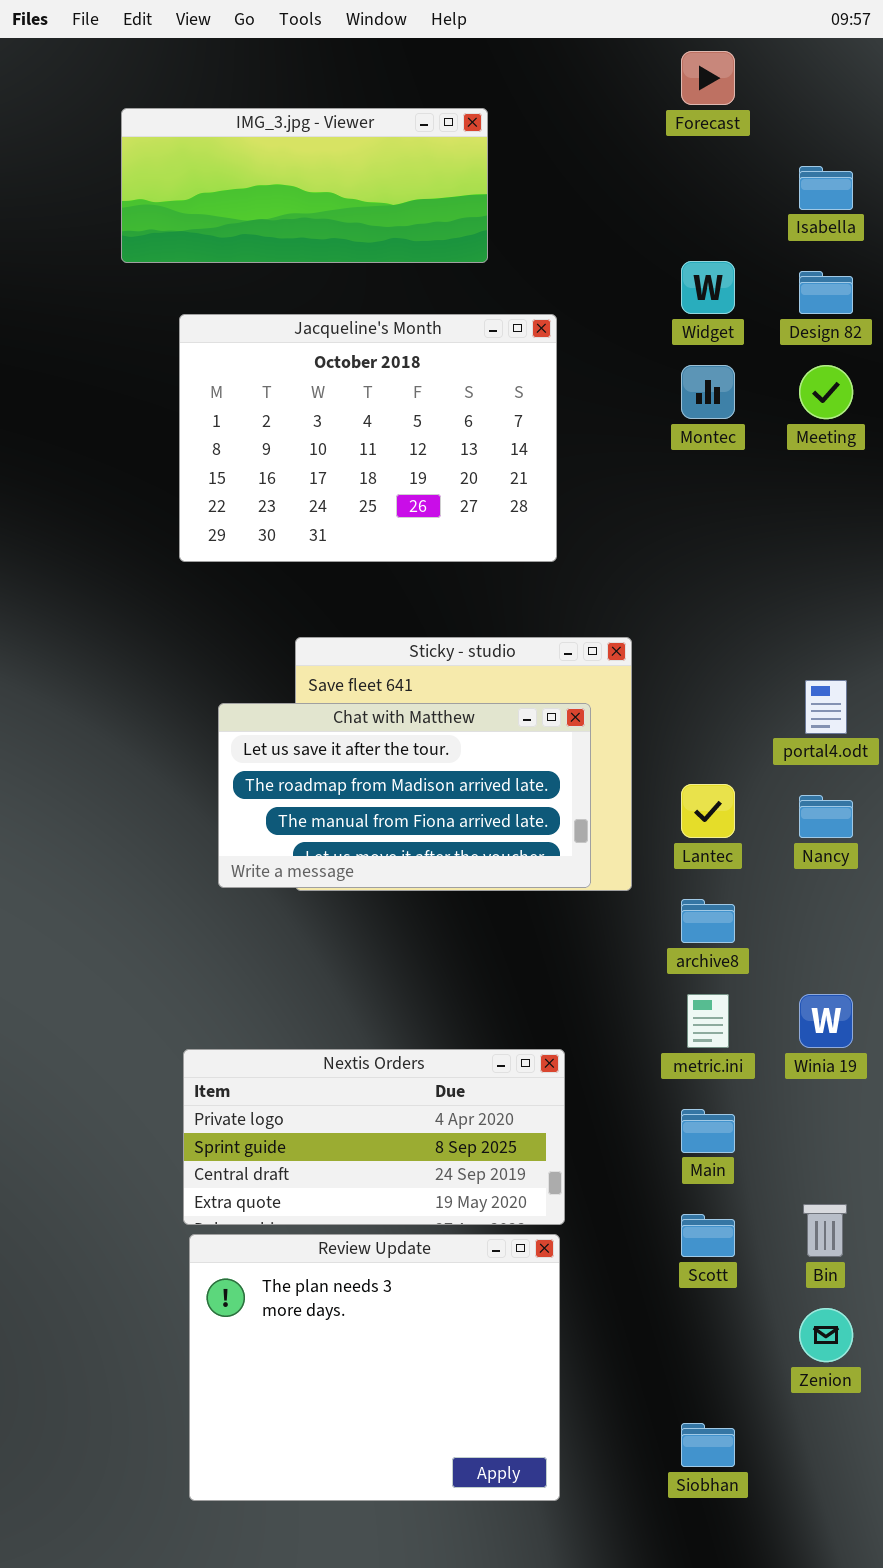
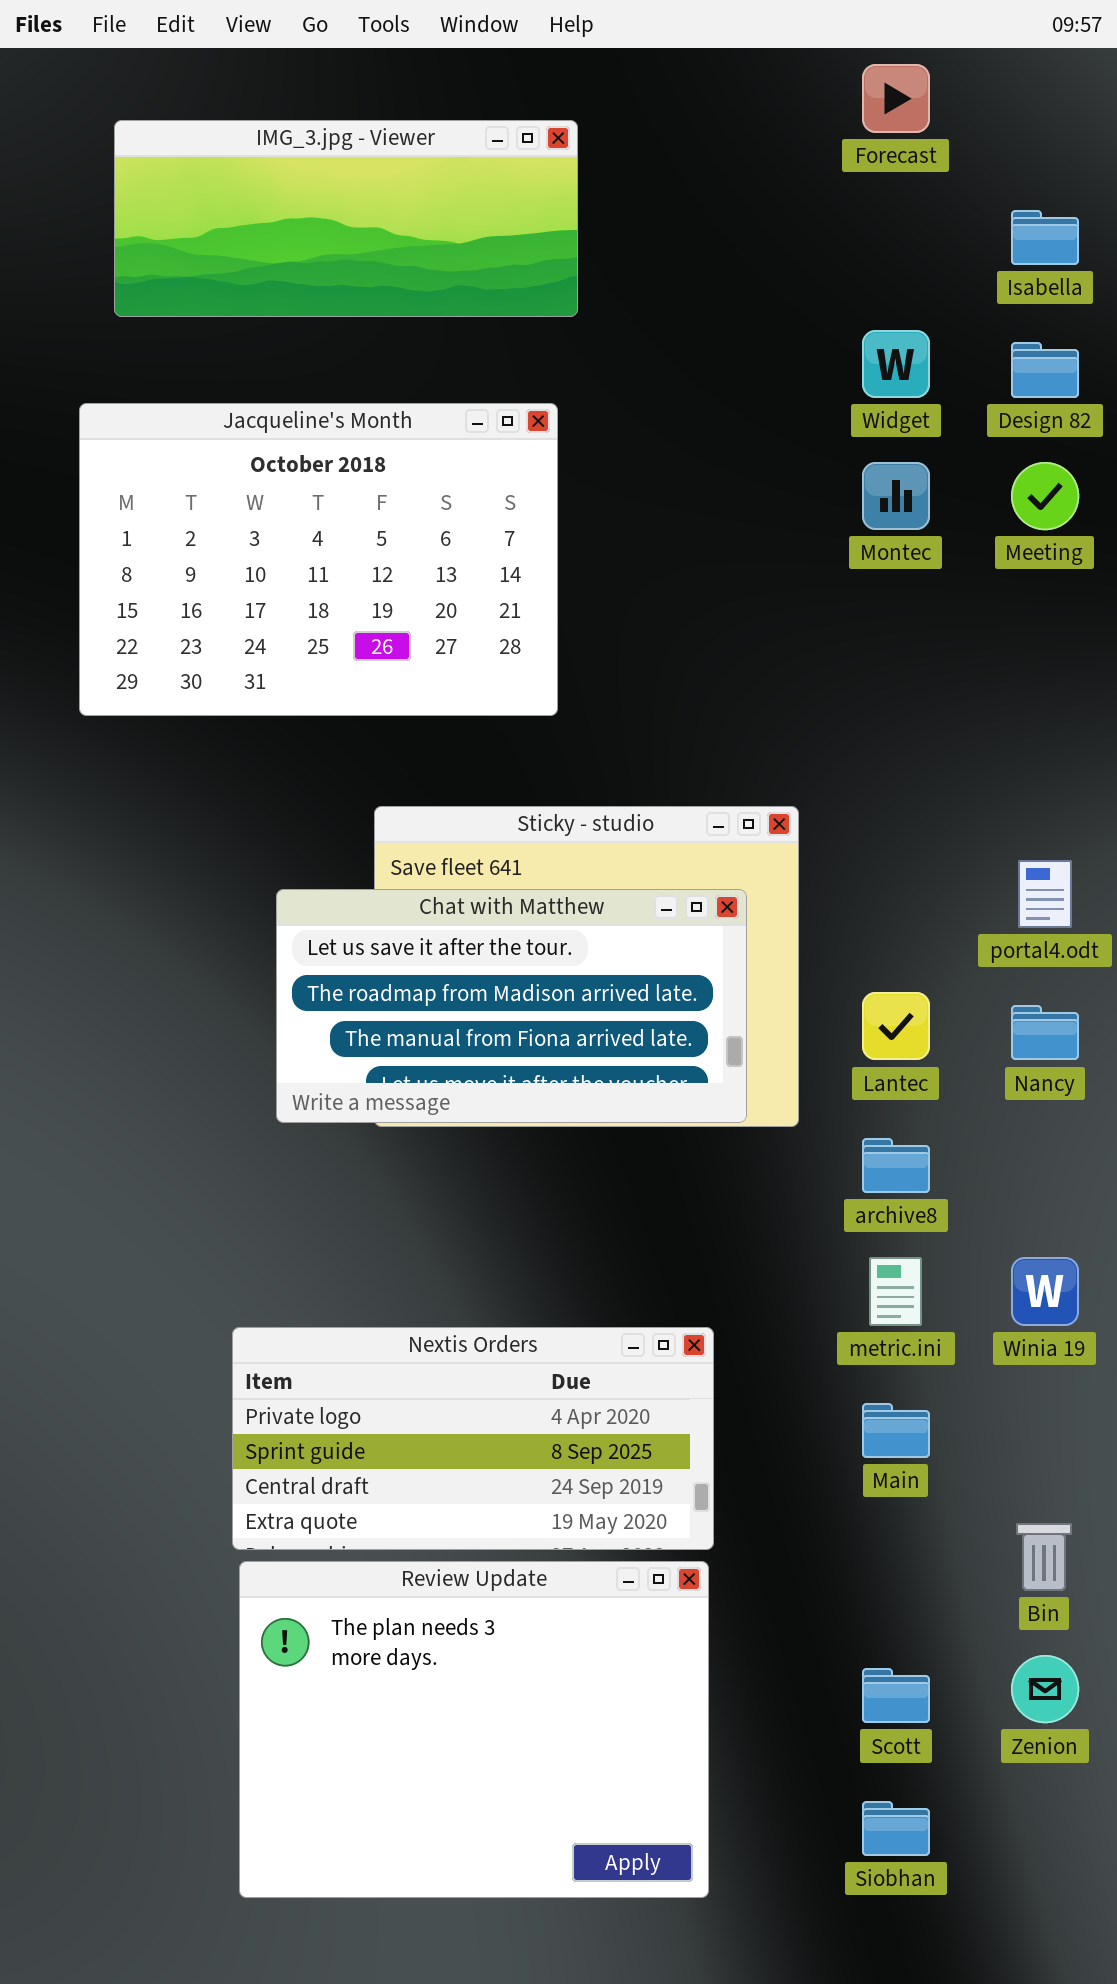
IMG_3.jpg - Viewer: [121,108,488,263] -> [114,120,578,317], moved
Jacqueline's Month: [179,314,557,562] -> [79,403,558,716], moved
Scott: [681,1214,735,1257] -> [862,1668,930,1723], moved

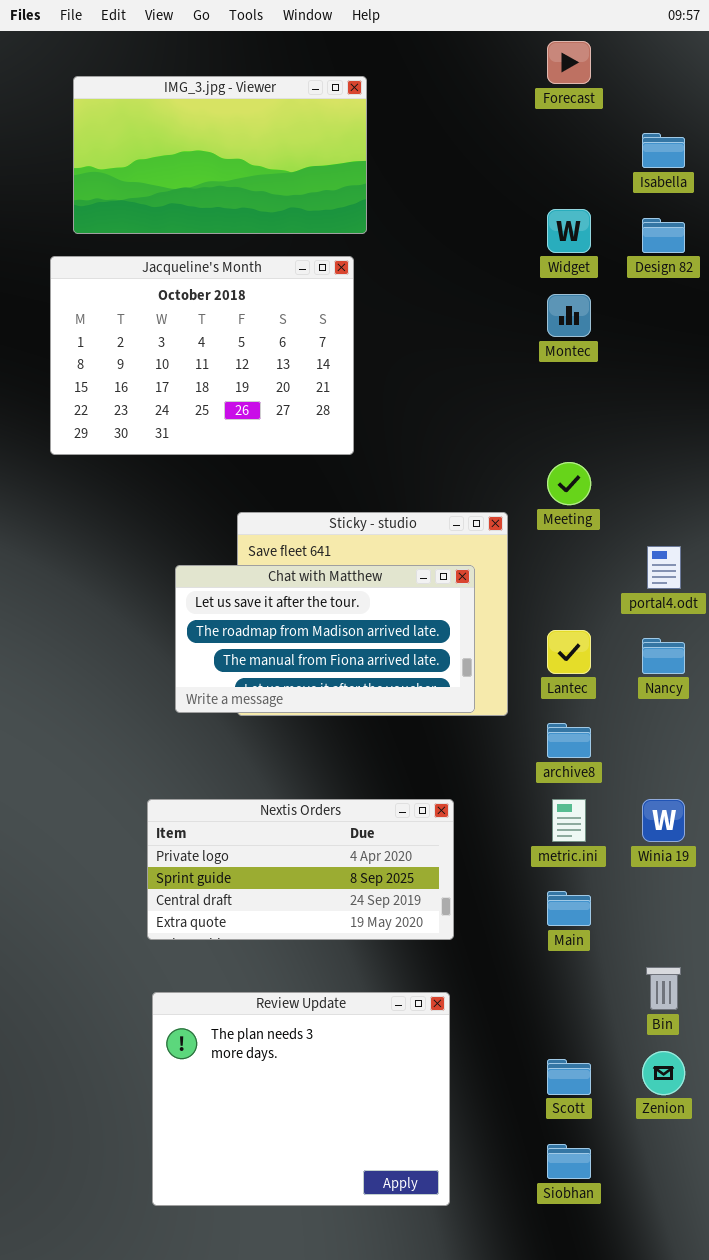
IMG_3.jpg - Viewer: [114,120,578,317] -> [73,76,367,234], resized
Meeting: [1011,462,1079,530] -> [547,462,591,505], moved
Nextis Orders: [232,1327,714,1550] -> [147,799,454,940], moved

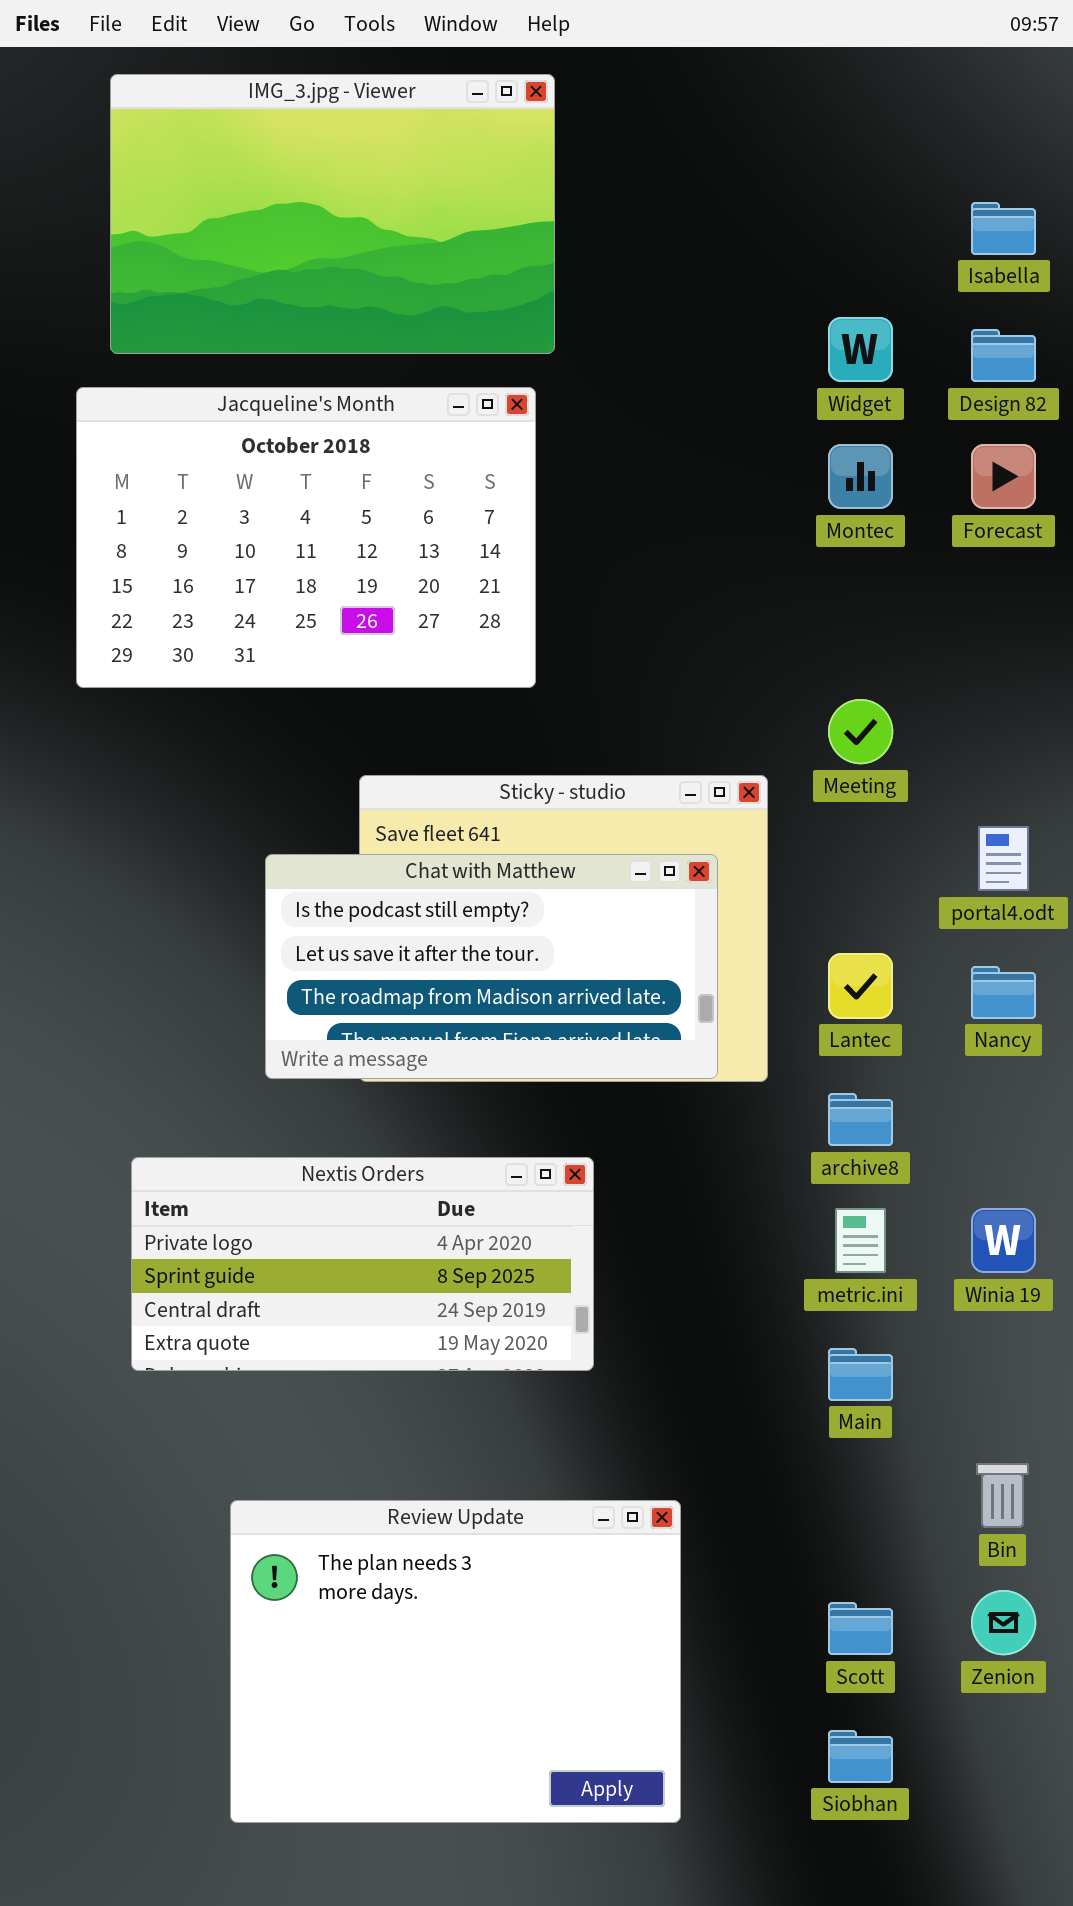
Forecast: [547,41,591,84] -> [971,444,1036,509], moved
IMG_3.jpg - Viewer: [73,76,367,234] -> [110,74,555,354], resized
Chat with Matthew: [175,565,475,713] -> [265,854,718,1079], scrolled up 1 row
Nextis Orders: [147,799,454,940] -> [131,1157,594,1371], moved

